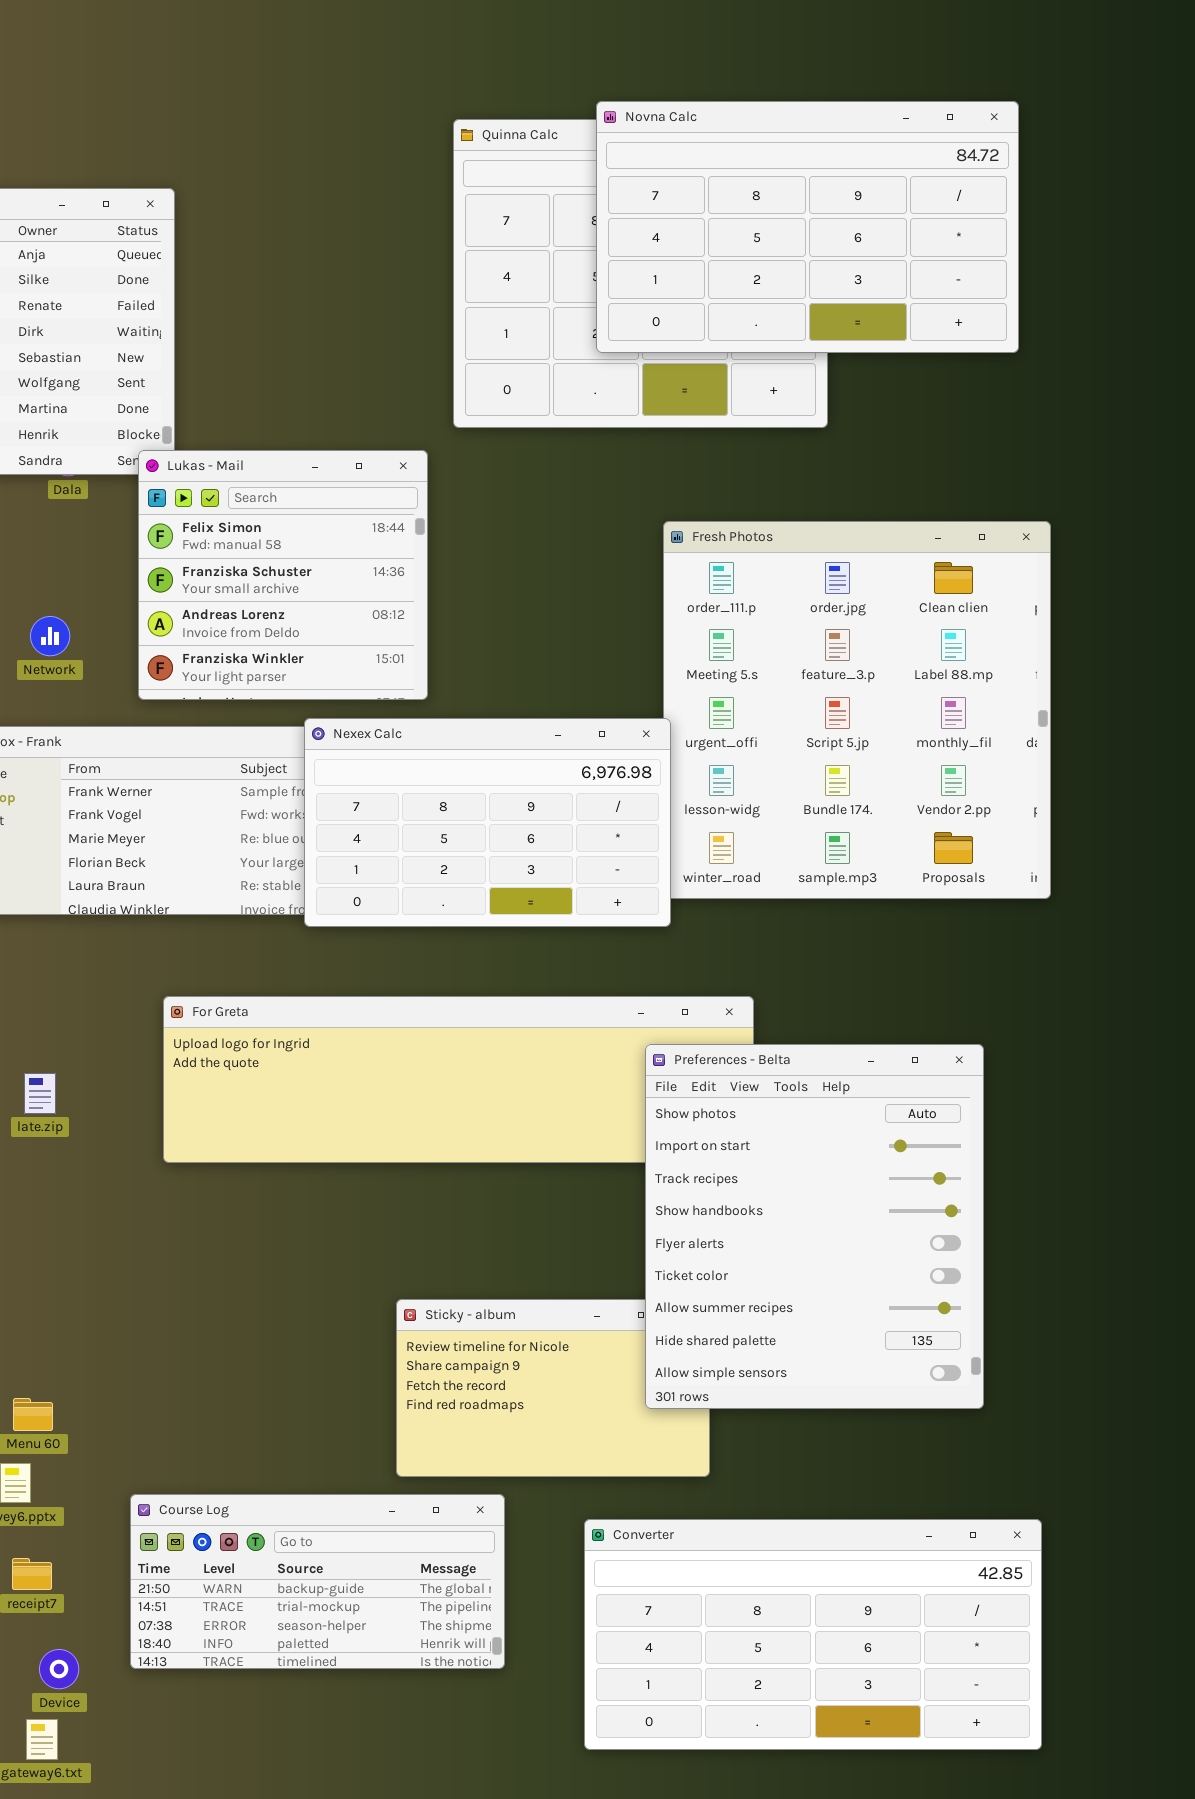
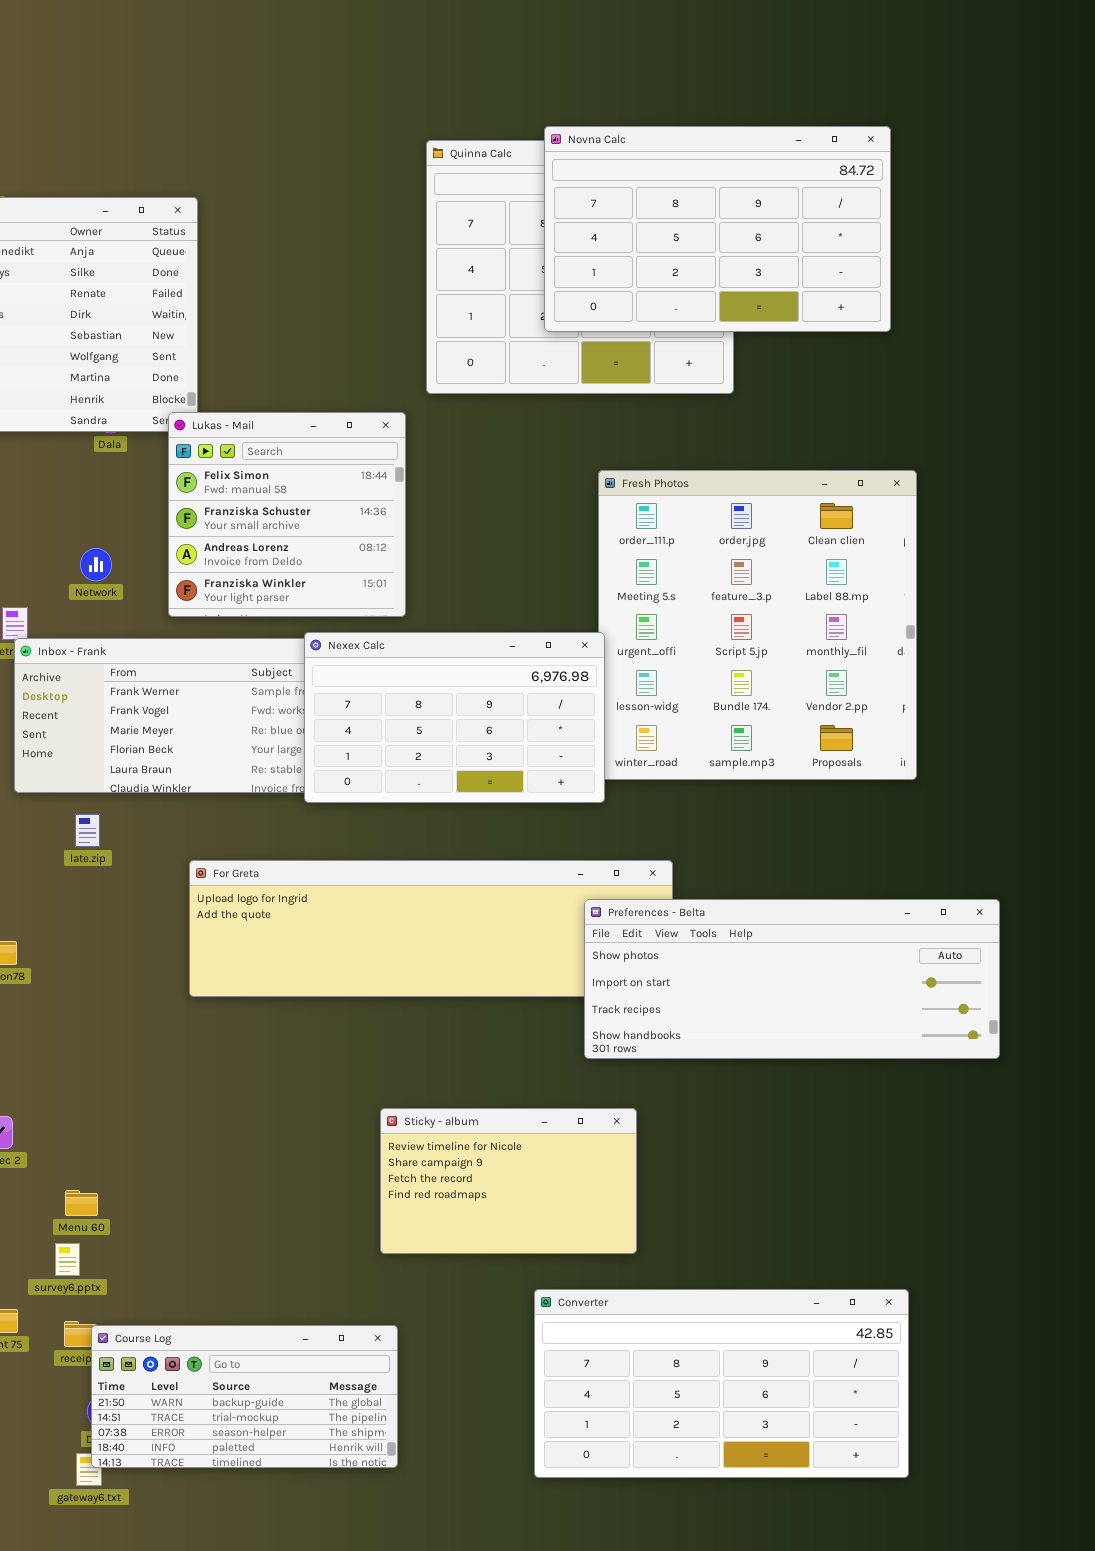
Preferences - Belta: [645,1044,984,1409] -> [584,899,1000,1059], resized
late.zip: [24,1073,56,1114] -> [75,814,100,847], moved
Course Log: [130,1494,505,1669] -> [91,1325,398,1468], moved

